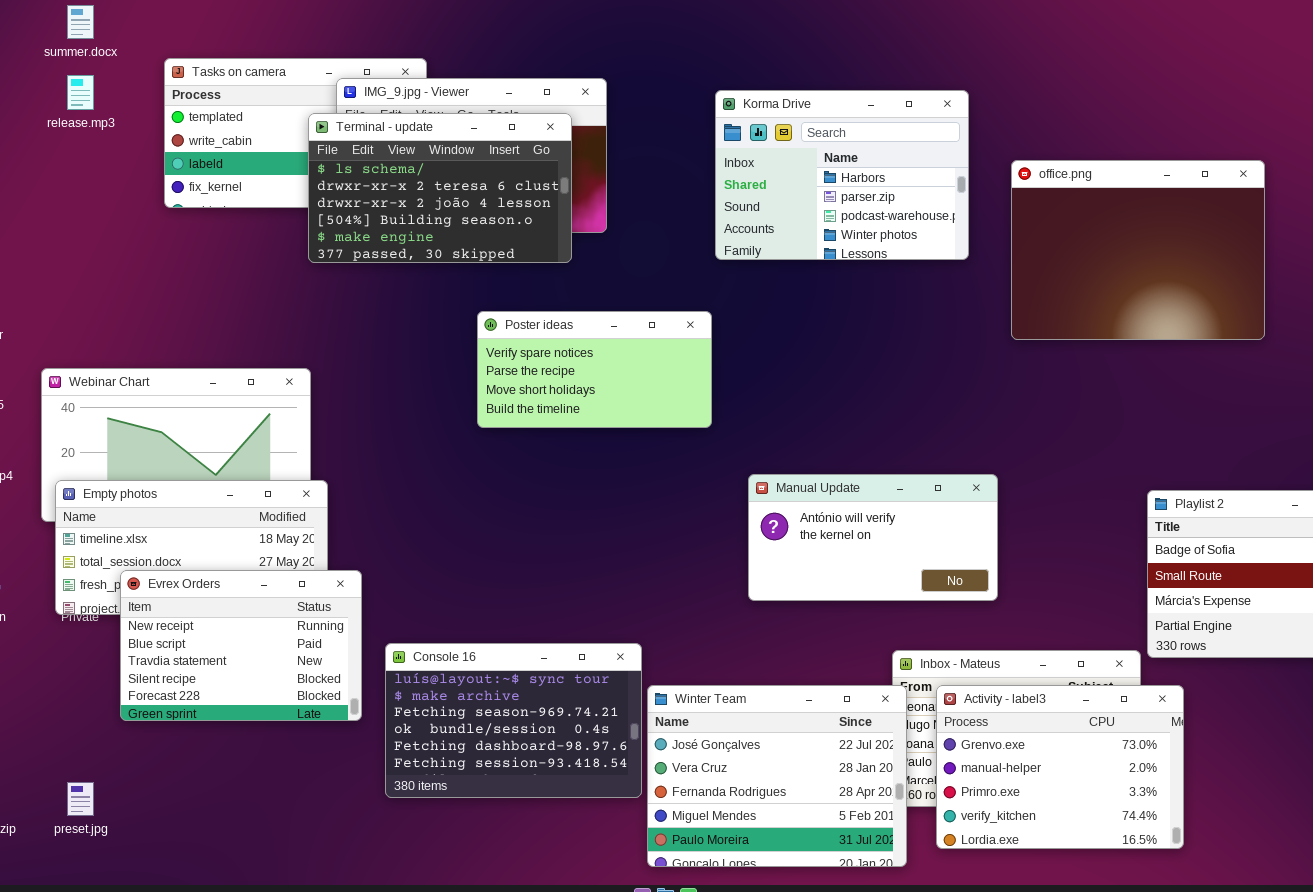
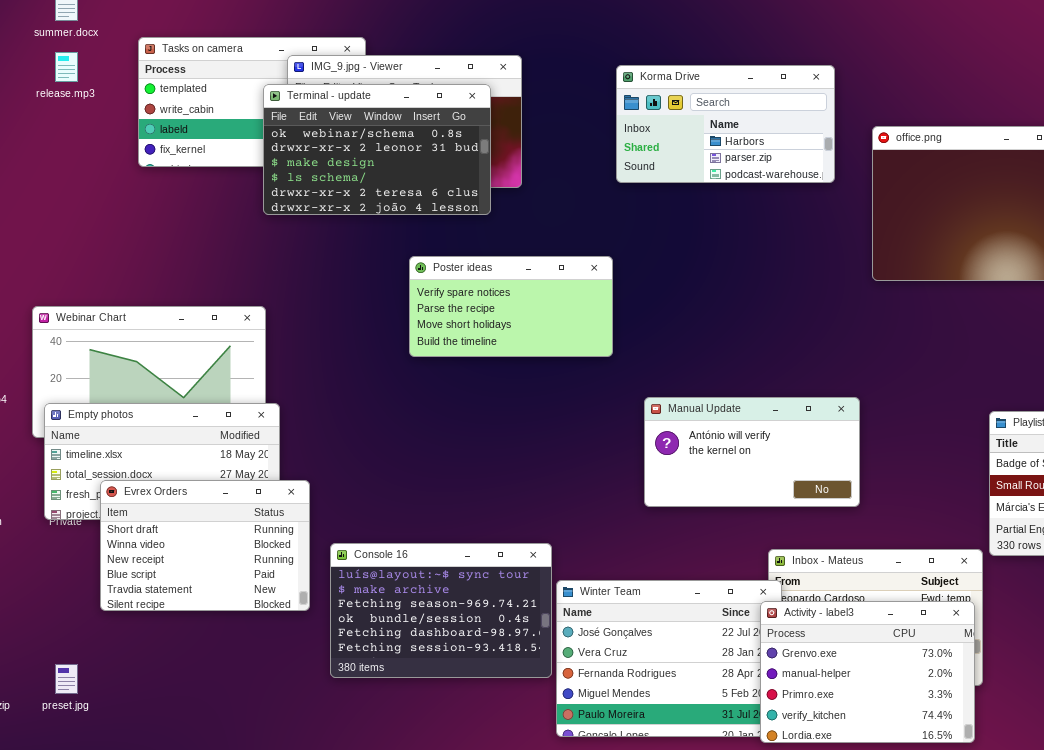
Korma Drive: [715,90,969,260] -> [616,65,835,183], resized
Terminal - update: [308,113,572,263] -> [263,84,491,215], scrolled up 3 rows
Evrex Orders: [120,570,362,721] -> [100,480,310,611], scrolled up 2 rows
Activity - label3: [936,685,1184,849] -> [760,601,975,743], moved

